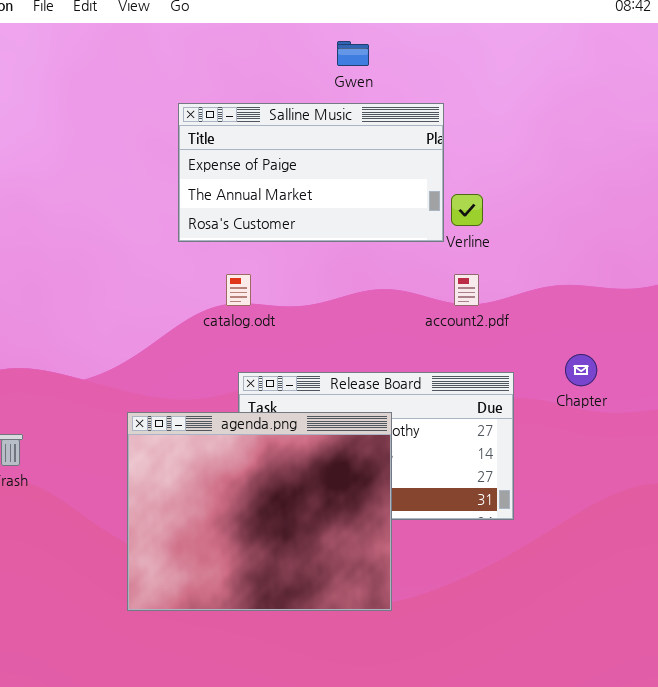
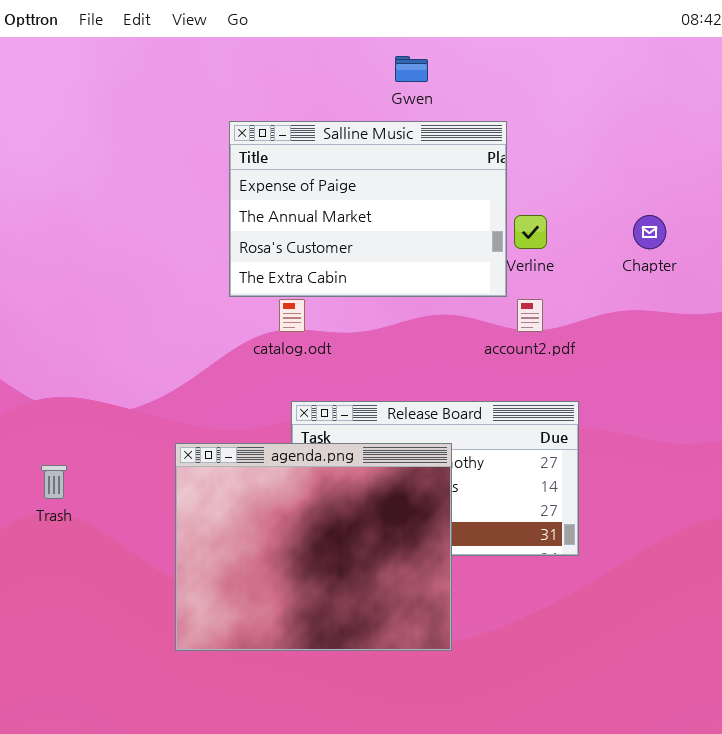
Salline Music: [178,103,444,242] -> [229,121,507,297], resized
Chapter: [565,354,597,386] -> [633,215,666,249], moved

